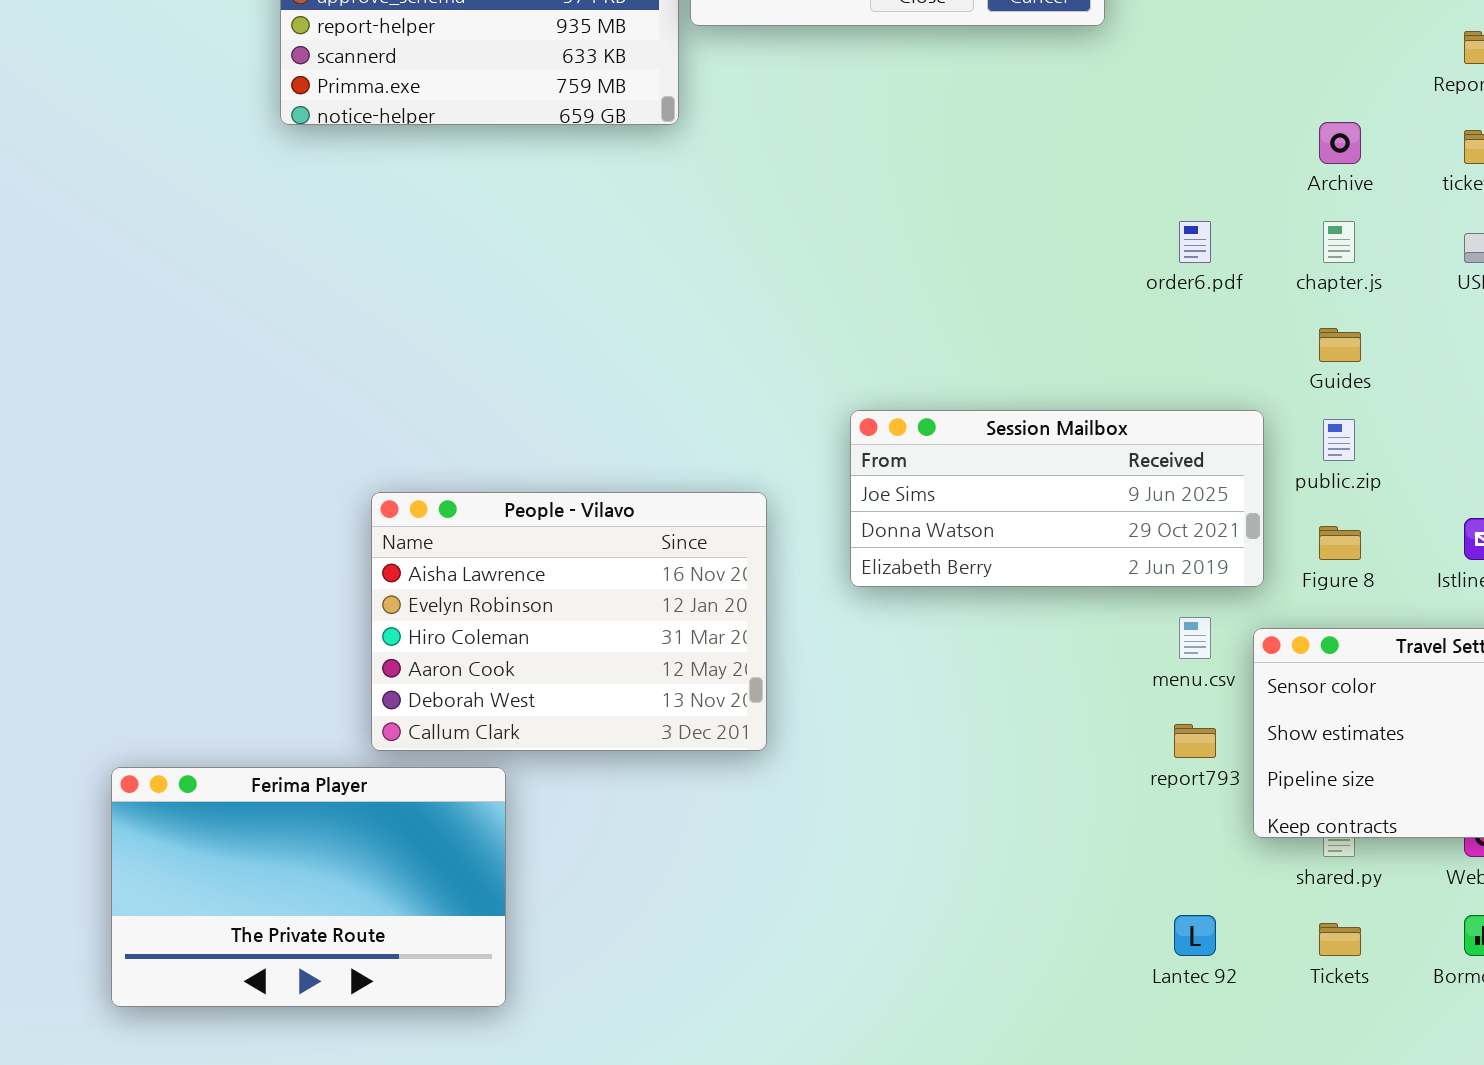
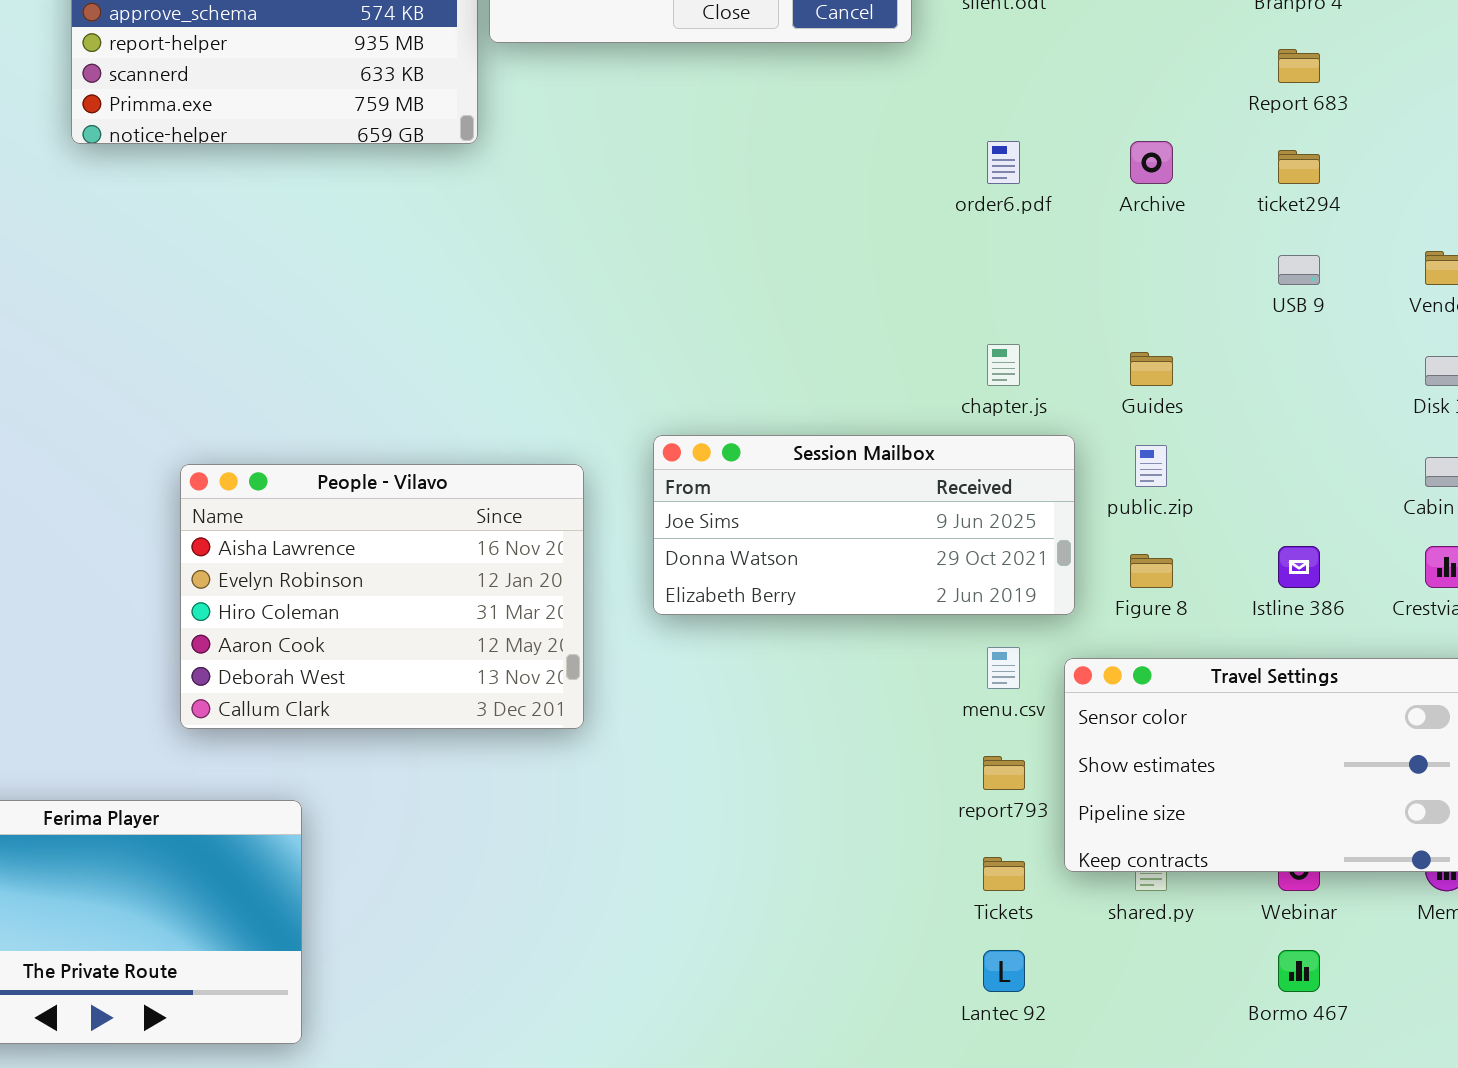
order6.pdf: [1179,221,1211,263] -> [987,141,1020,184], moved
chapter.js: [1323,221,1355,263] -> [987,344,1020,386], moved
People - Vilavo: [371,492,767,751] -> [180,464,584,729], moved
Tickets: [1319,923,1361,956] -> [983,857,1025,891], moved

